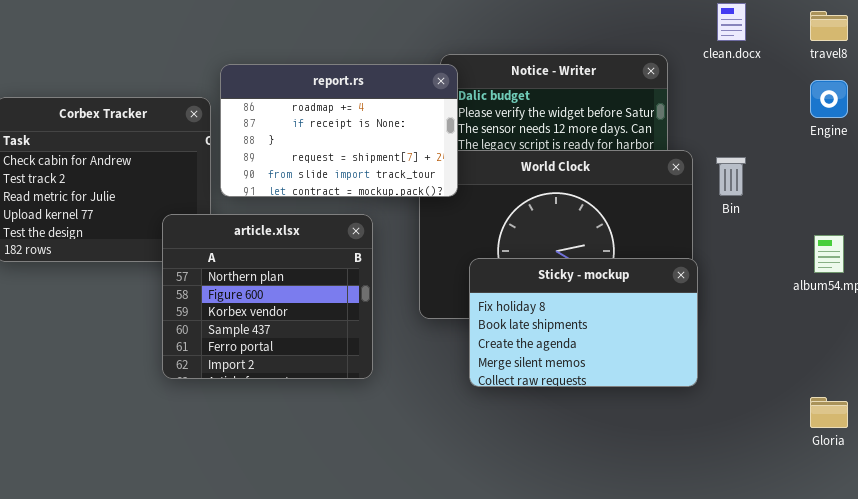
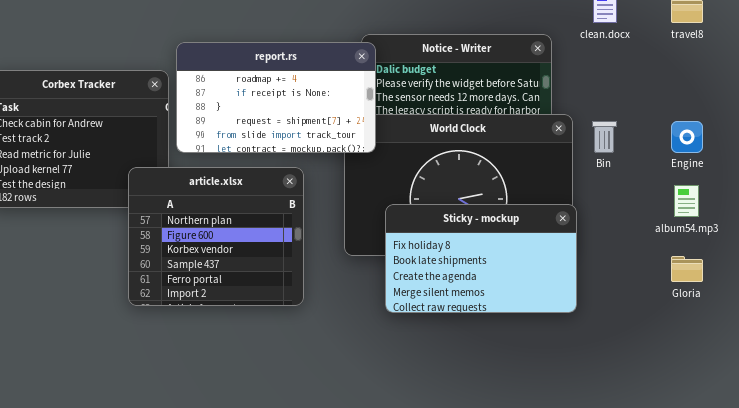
Engine: [810,80,848,118] -> [671,121,703,153], moved
Gloria: [810,397,848,428] -> [671,256,703,282], moved

